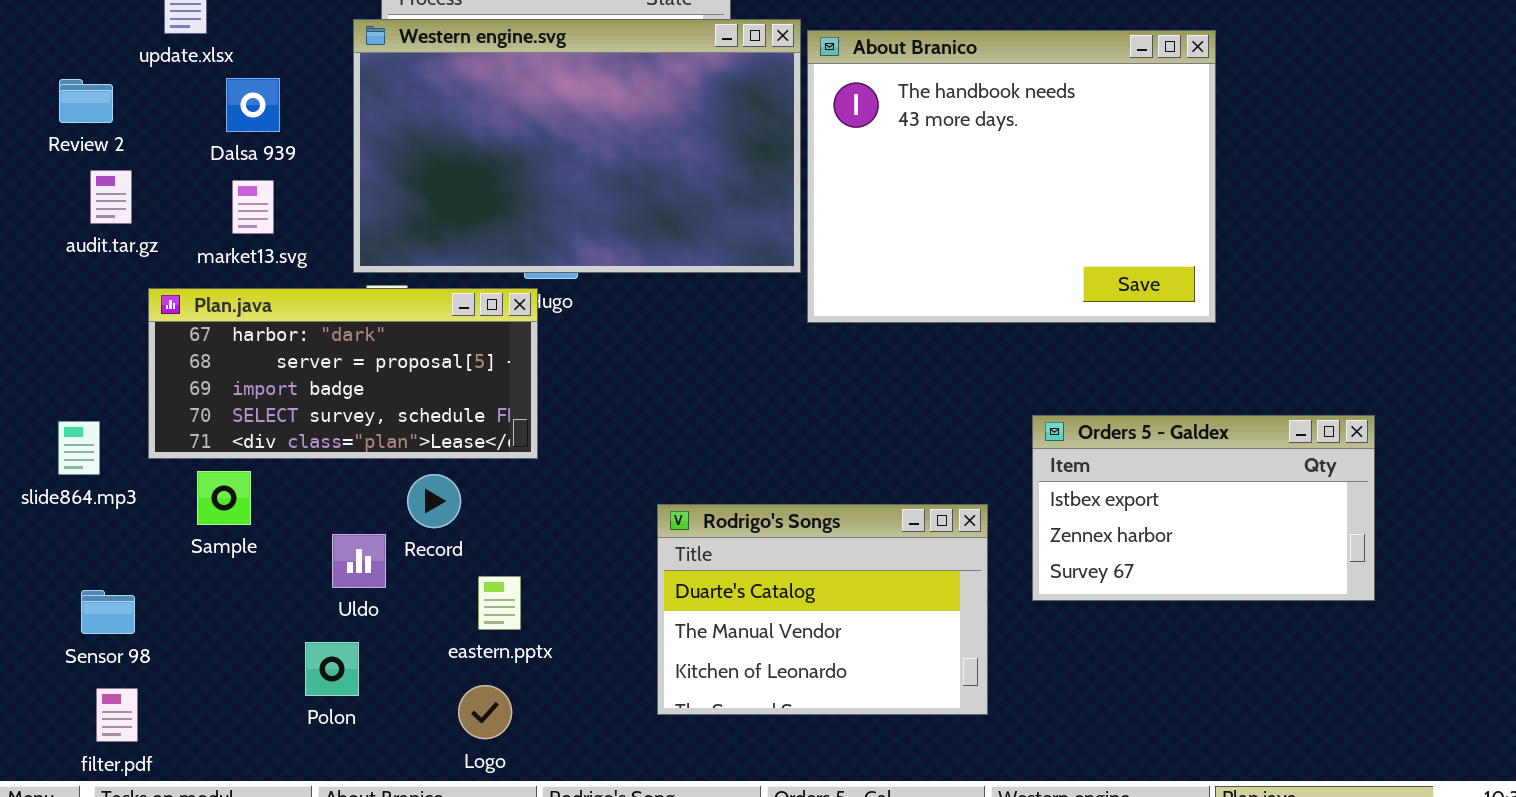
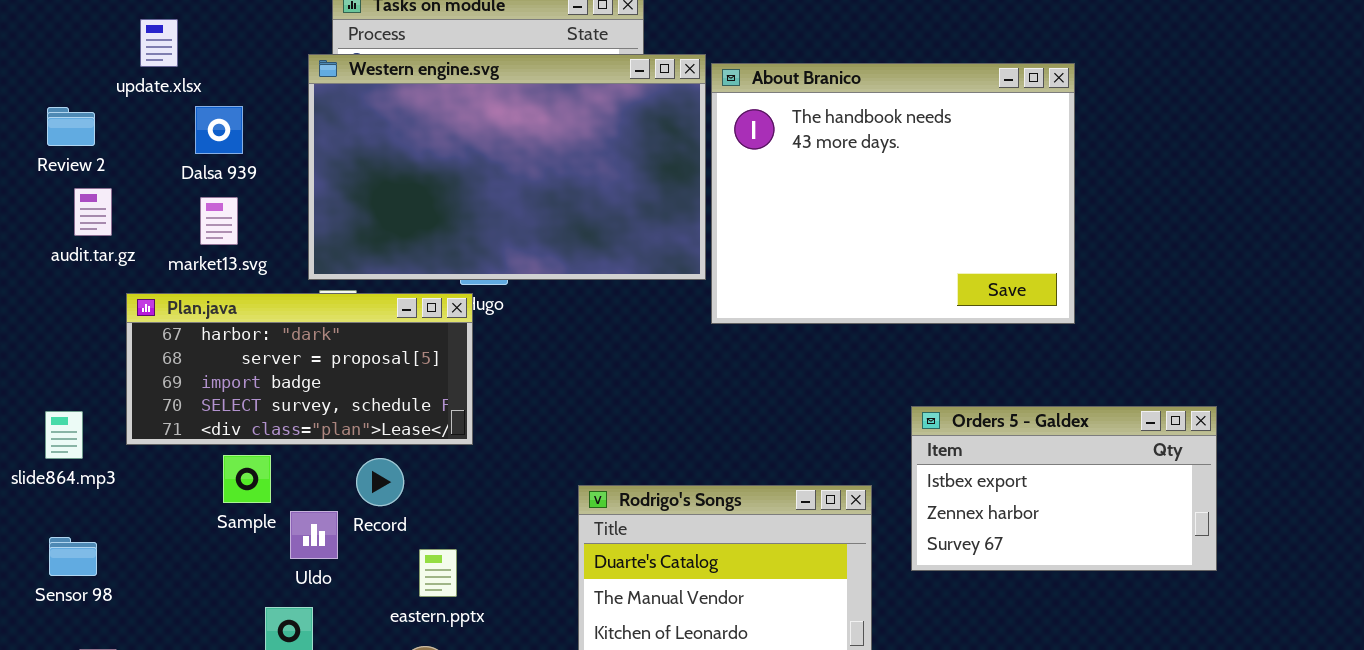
Sample: [197,471,251,525] -> [223,455,271,503], moved
Sensor 98: [81,590,135,634] -> [49,537,97,576], moved

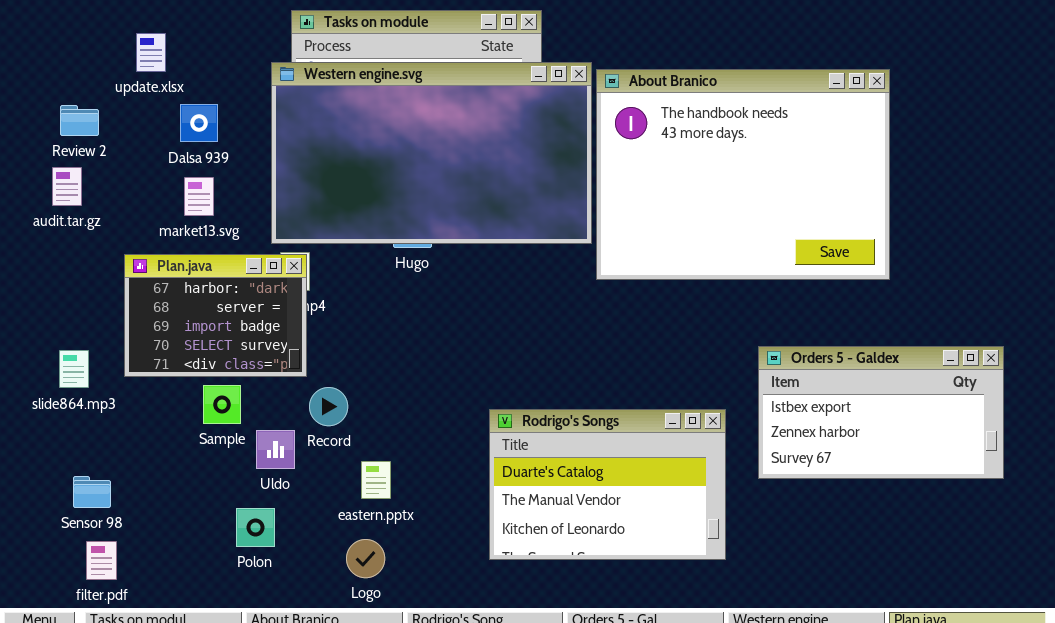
audit.tar.gz: [74,188,112,236] -> [52,167,82,206], moved
Plan.java: [126,293,473,445] -> [124,254,307,377], resized
Sensor 98: [49,537,97,576] -> [73,476,111,508], moved

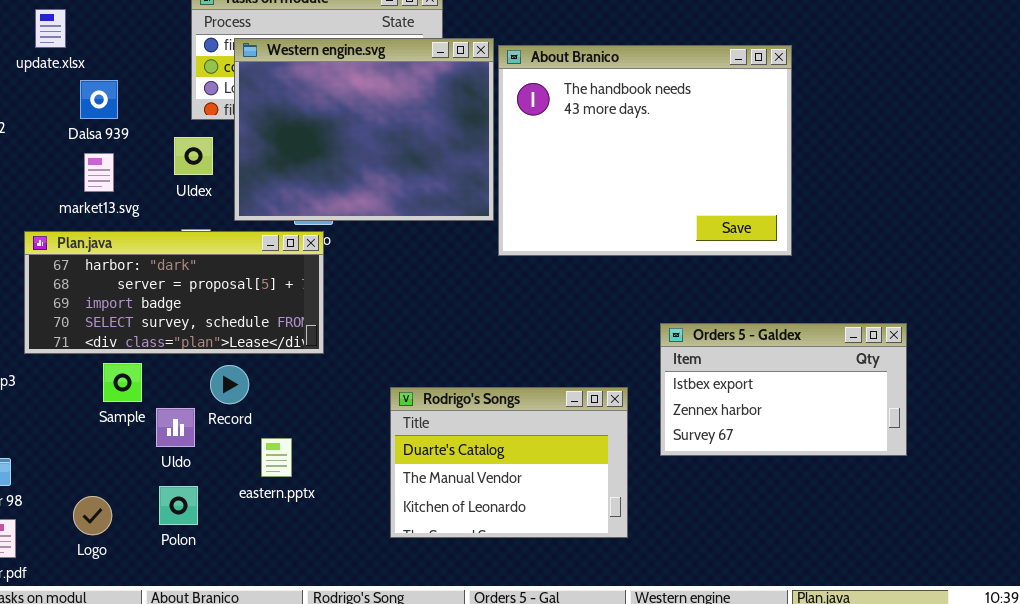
Western engine.svg: [271,62,592,244] -> [234,38,494,221], resized
Plan.java: [124,254,307,377] -> [24,231,324,354], resized
Polon: [236,508,275,547] -> [159,486,198,525], moved
Logo: [346,539,385,578] -> [73,496,112,535], moved

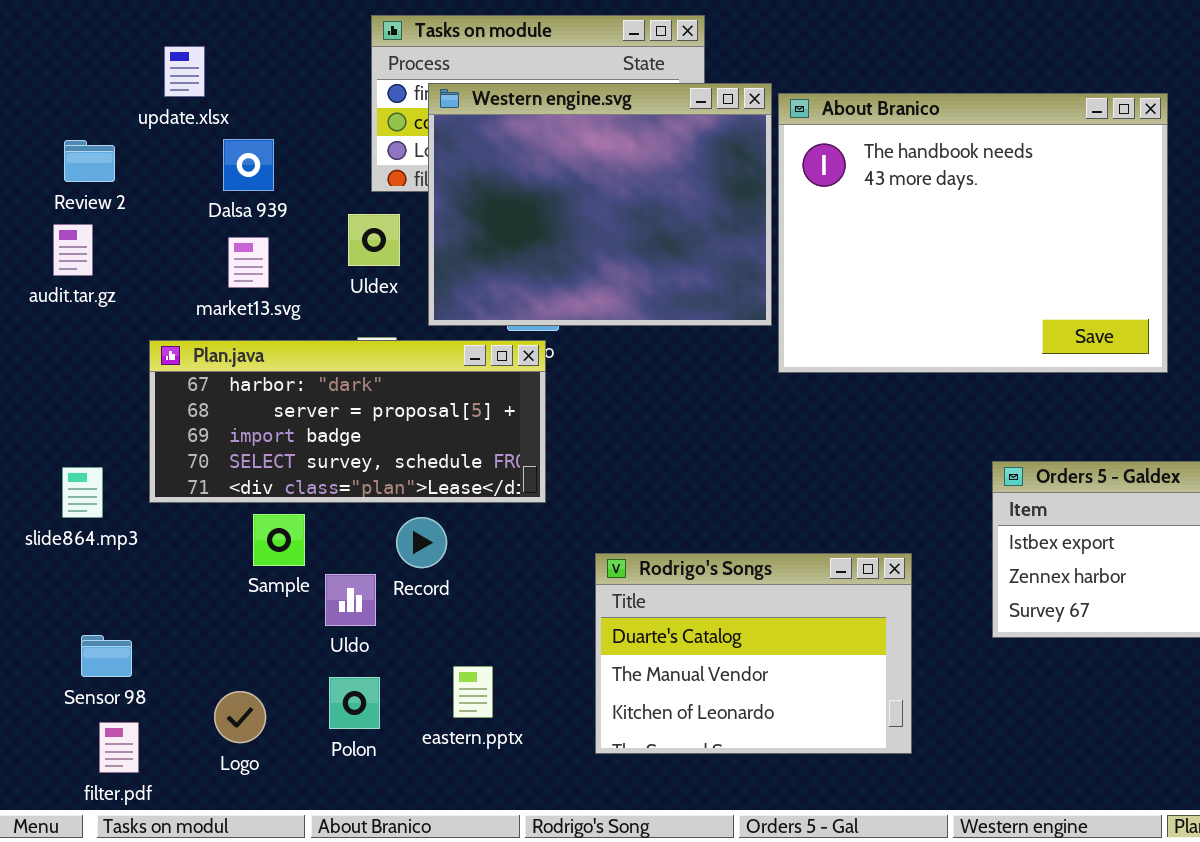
Rodrigo's Songs: [390,387,628,538] -> [595,553,912,754], moved
eastern.pptx: [261,438,292,477] -> [453,666,493,718], moved

